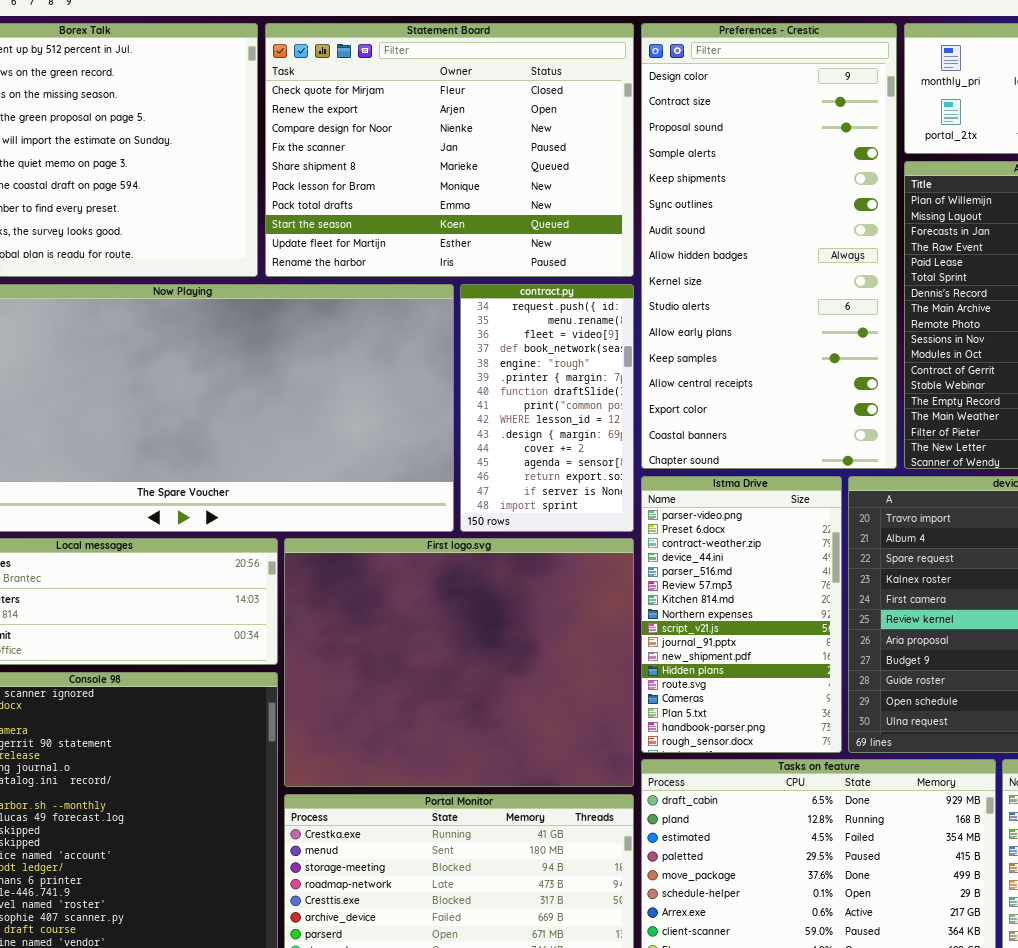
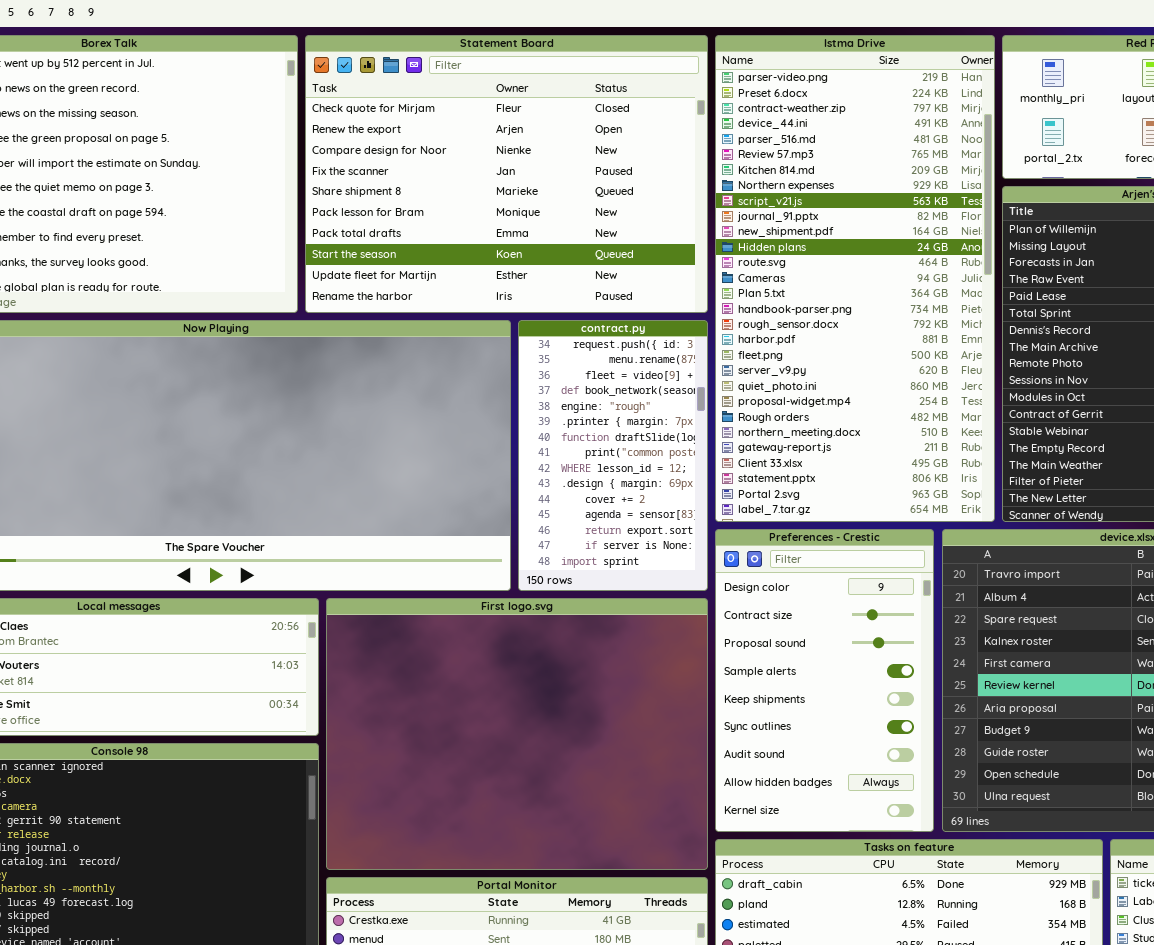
Preferences - Crestic: [641,23,897,469] -> [715,529,934,832], moved, resized
Istma Drive: [641,476,842,753] -> [715,35,995,522], moved, resized

